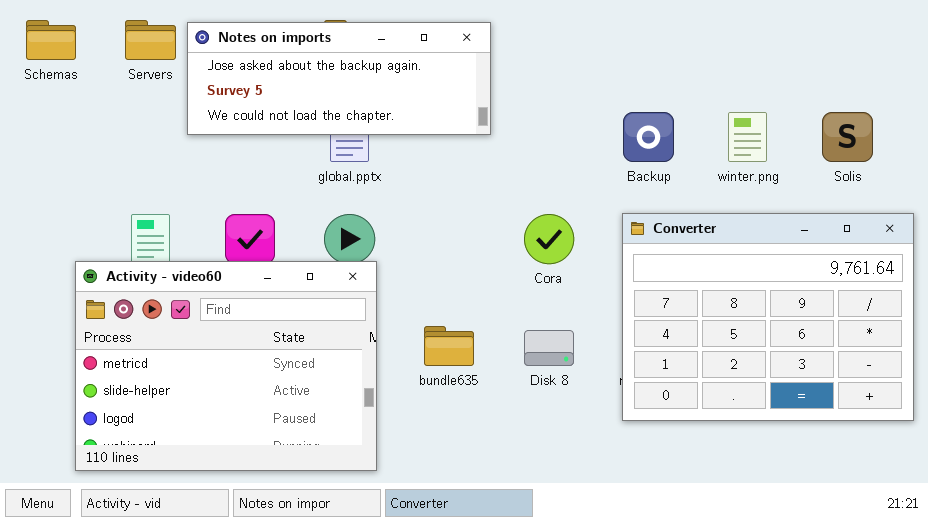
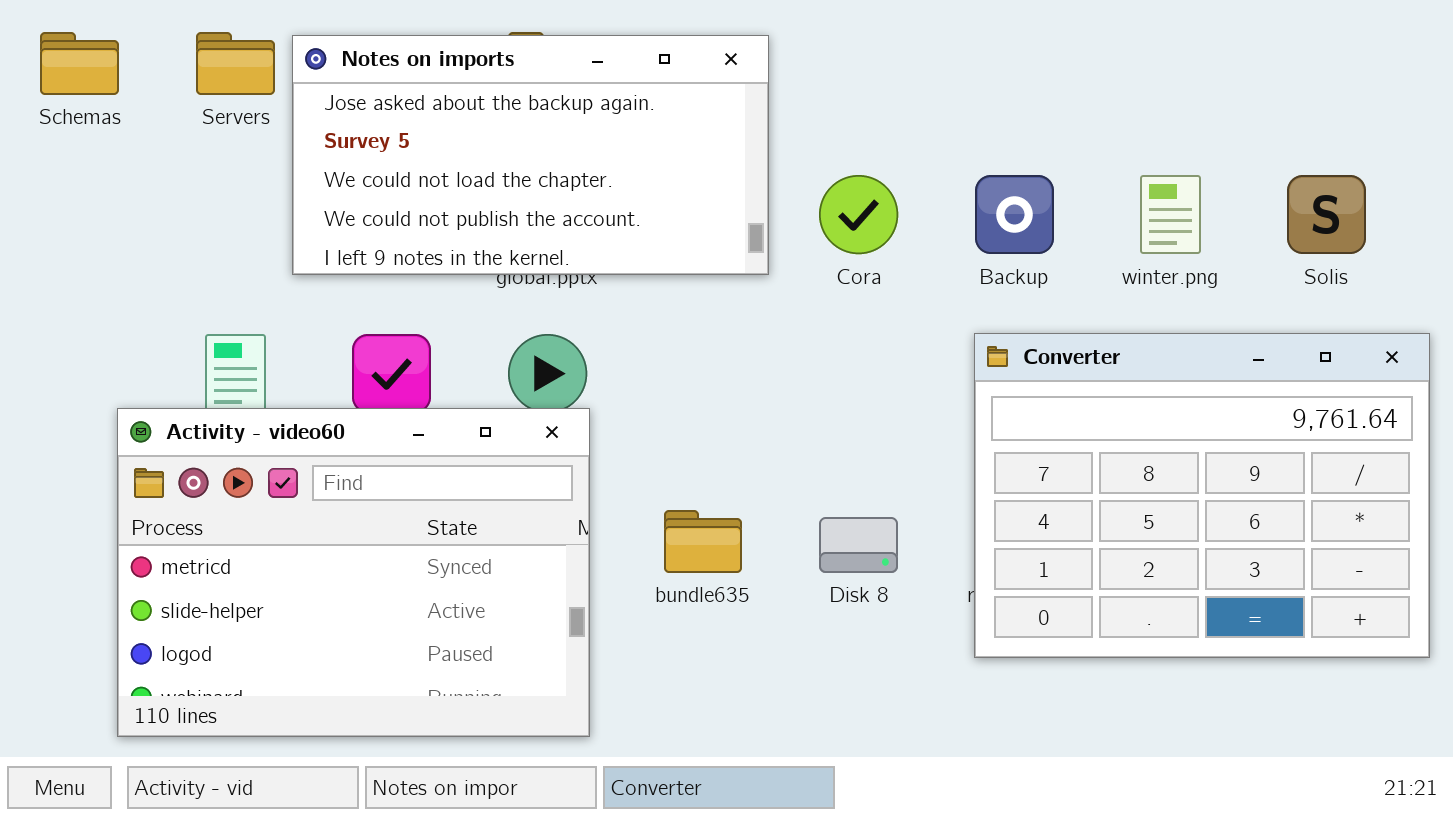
Notes on imports: [187,22,491,135] -> [292,35,769,275], resized
Cora: [524,214,574,264] -> [819,175,898,254], moved

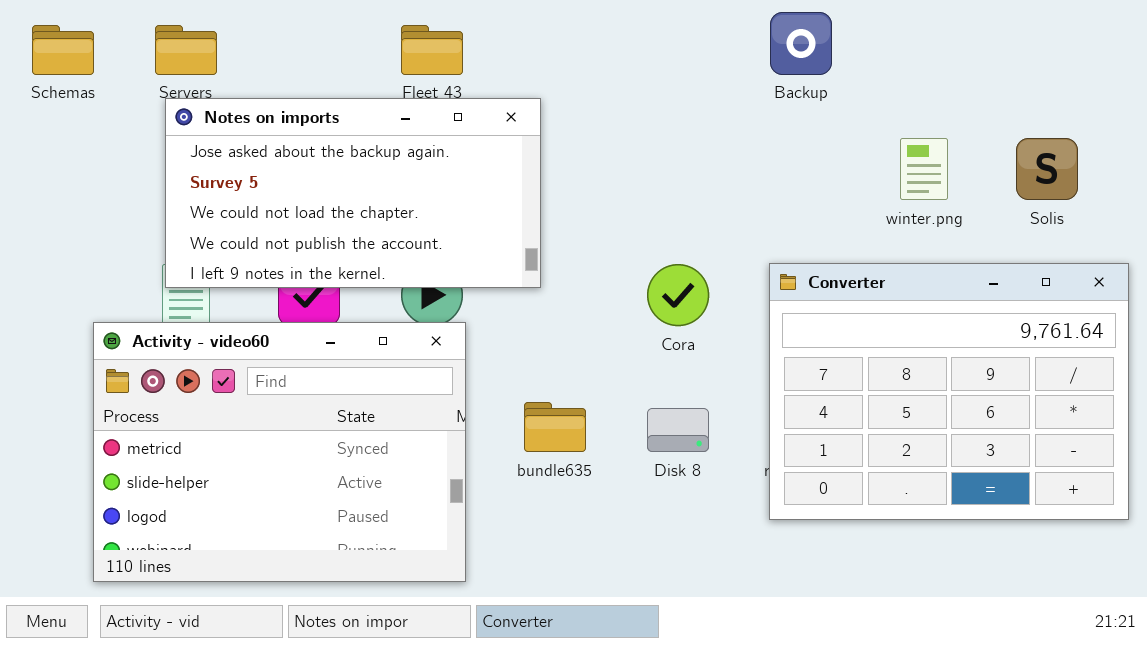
Notes on imports: [292,35,769,275] -> [165,98,541,288], moved
Cora: [819,175,898,254] -> [647,264,709,326], moved
Backup: [975,175,1054,254] -> [770,12,832,75], moved

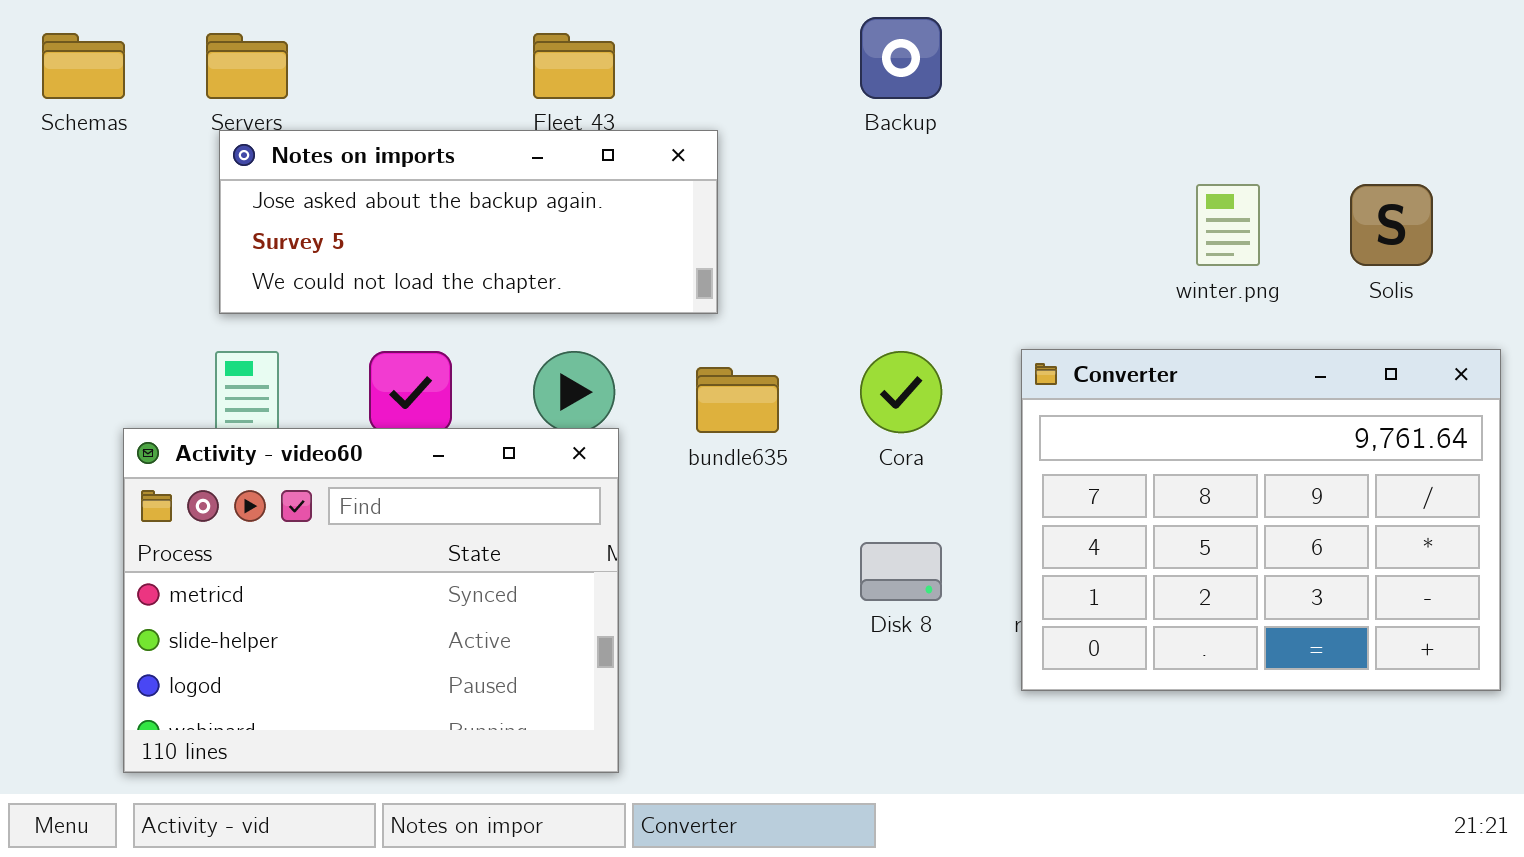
Backup: [770,12,832,75] -> [860,17,942,99], moved
Notes on imports: [165,98,541,288] -> [219,130,718,314], resized
bundle635: [524,402,586,452] -> [696,367,779,433], moved

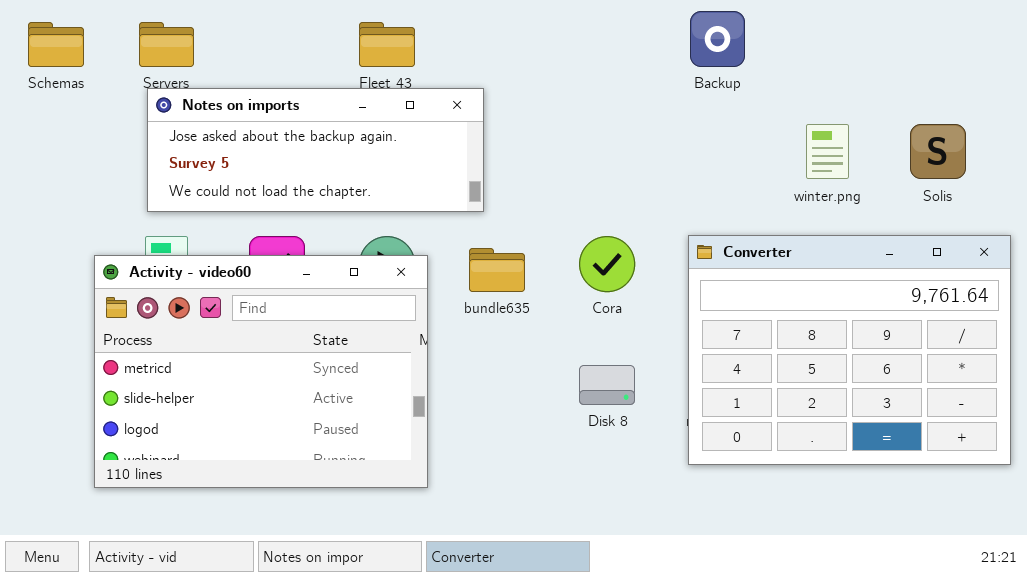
Backup: [860,17,942,99] -> [690,11,745,67], moved
Activity - video60: [123,428,619,773] -> [94,255,428,488], moved

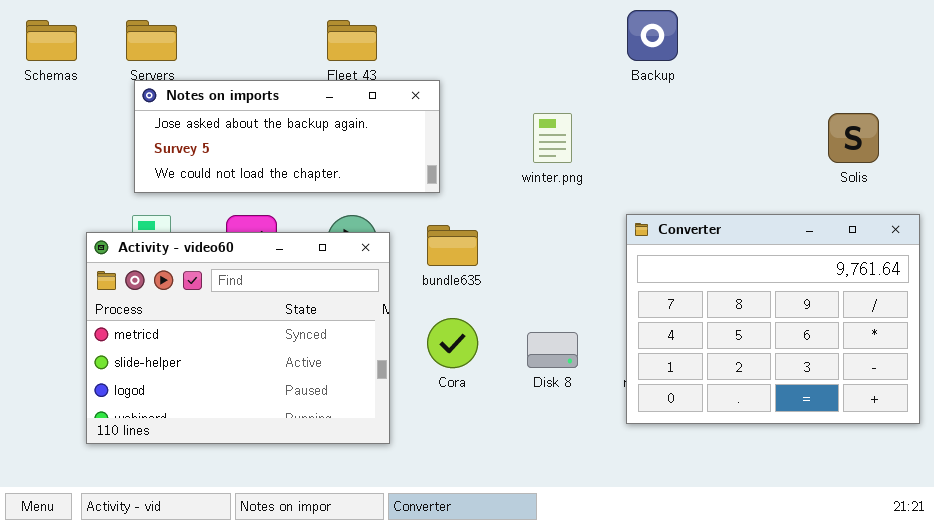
winter.png: [806,124,849,179] -> [533,113,572,163], moved
Cora: [579,236,635,292] -> [427,318,478,368], moved

